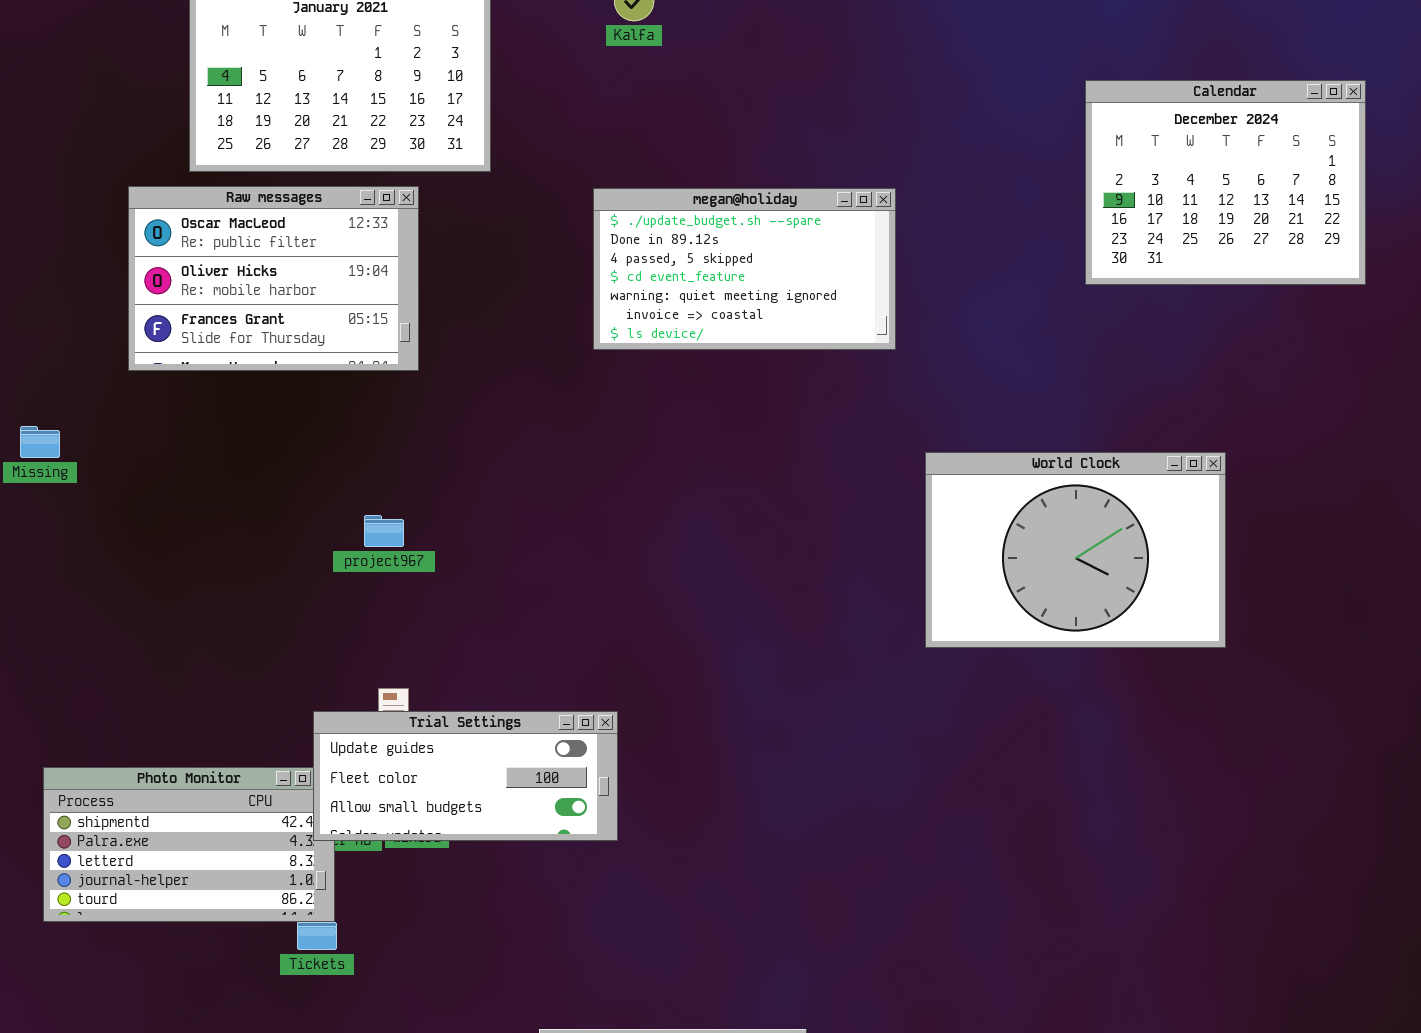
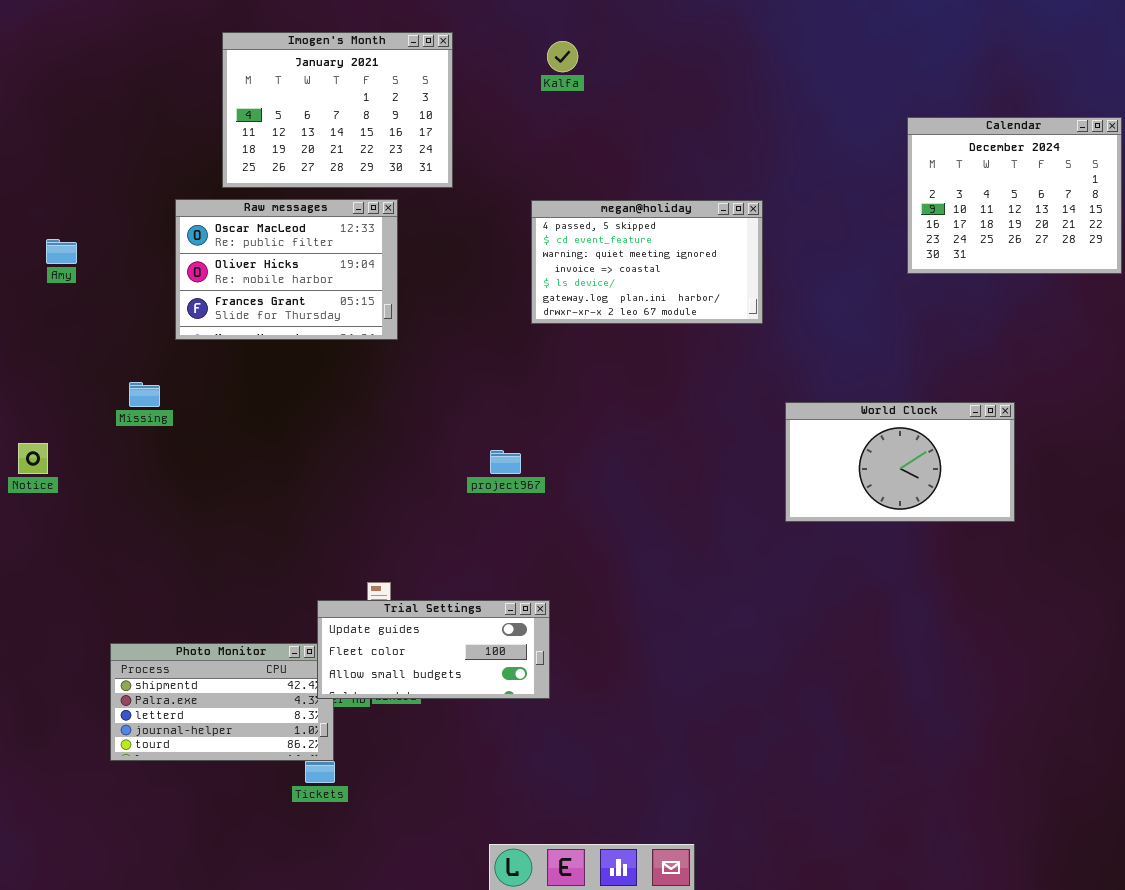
megan@holiday: [593,188,896,350] -> [531,200,763,324], scrolled down 2 rows
Missing: [20,426,60,458] -> [129,382,160,407], moved
World Clock: [925,452,1226,648] -> [785,402,1015,522], resized
project967: [364,515,404,547] -> [490,450,521,474], moved

